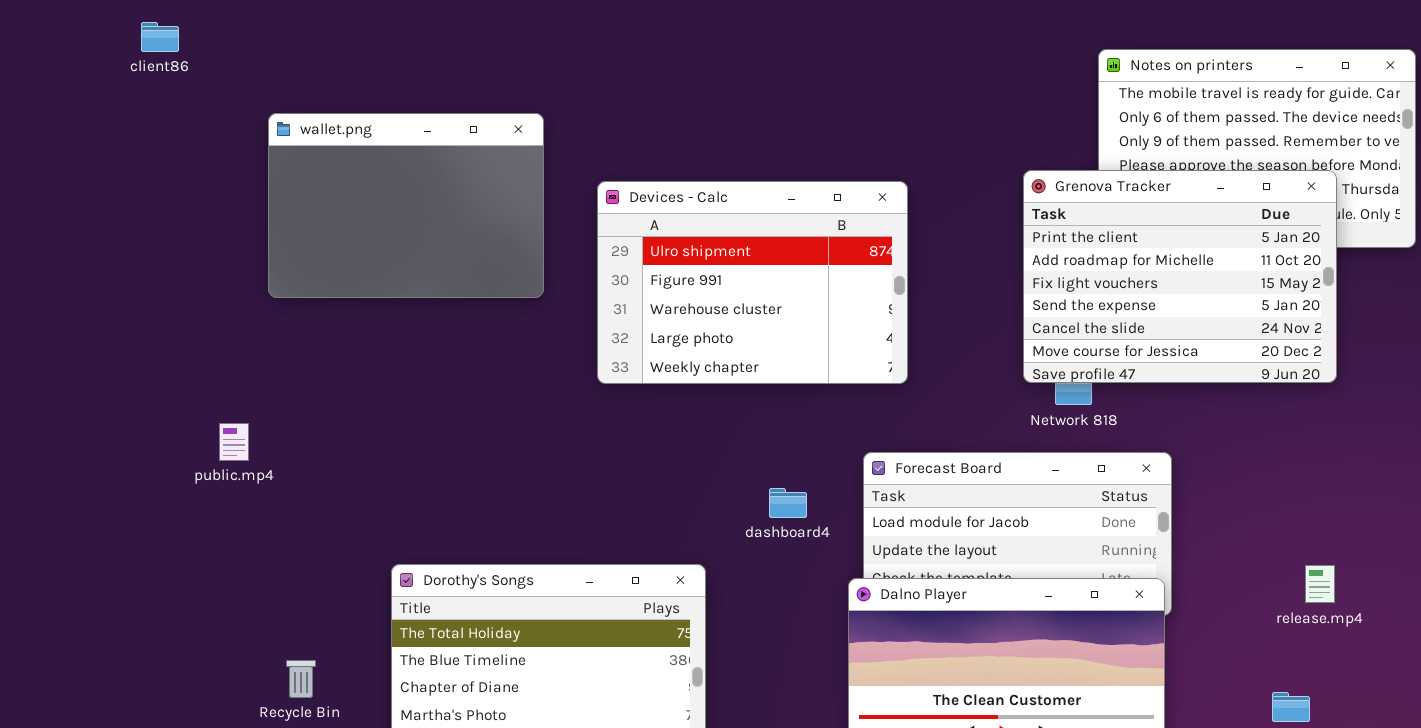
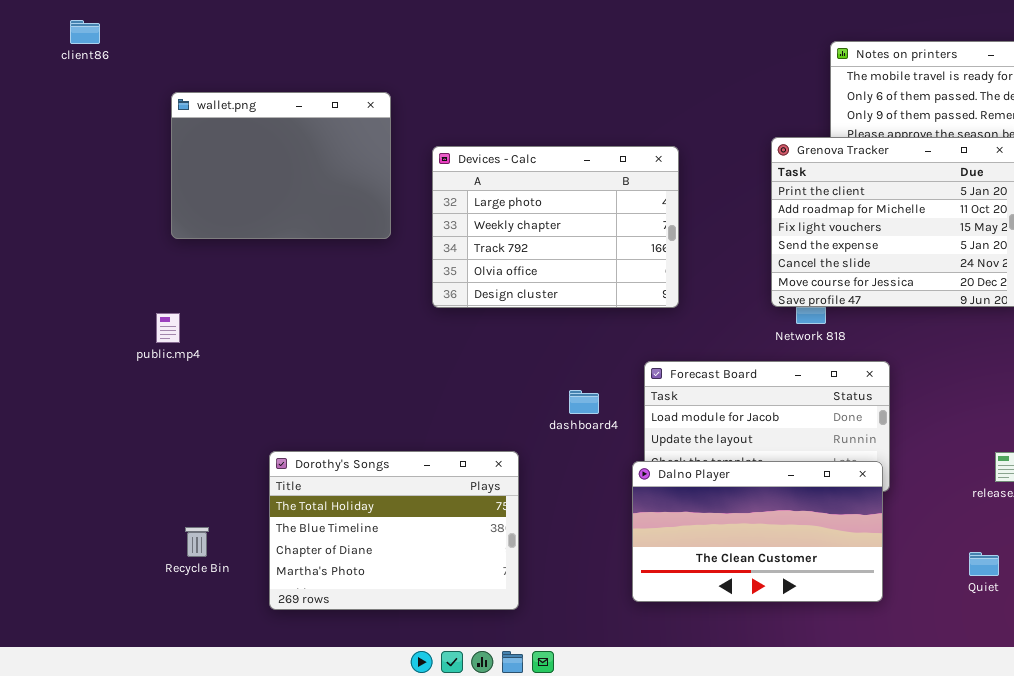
Devices - Calc: [597,181,908,384] -> [432,146,679,308], scrolled down 3 rows
public.mp4: [219,423,249,461] -> [156,313,180,343], moved

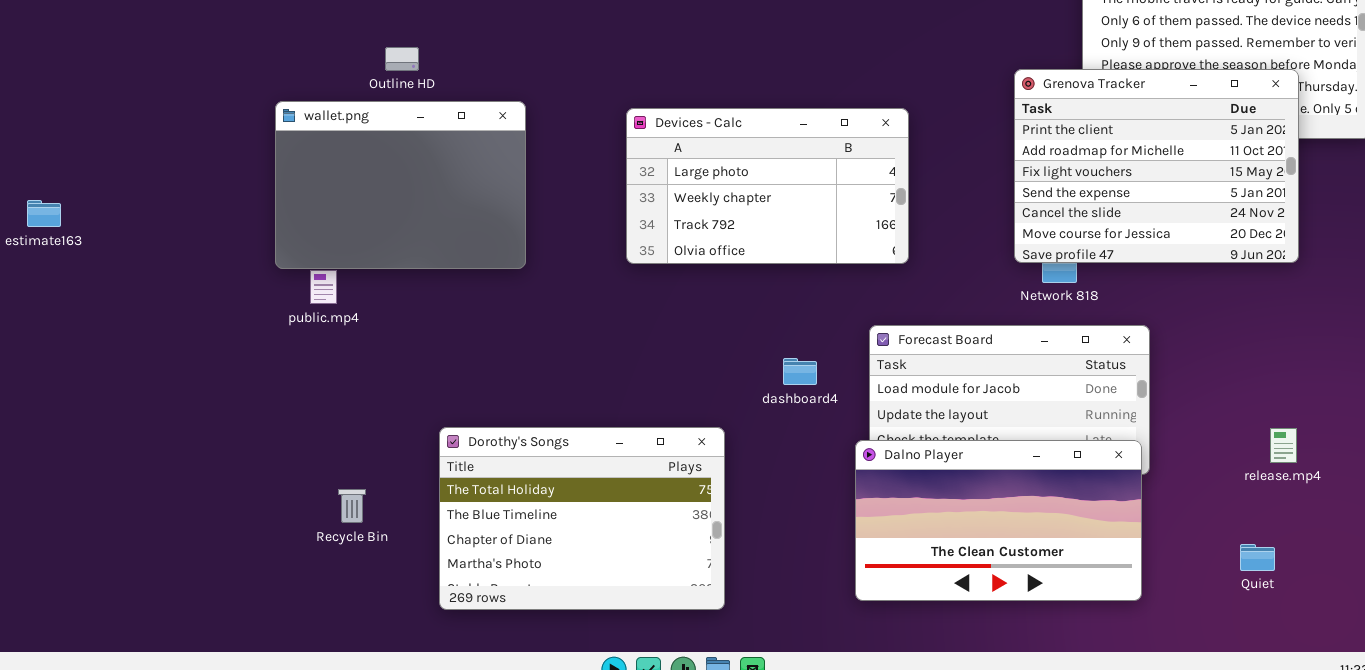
wallet.png: [171,92,391,239] -> [275,101,526,269], moved
Devices - Calc: [432,146,679,308] -> [626,108,909,264], resized
Recycle Bin: [185,527,209,557] -> [338,489,366,523], moved

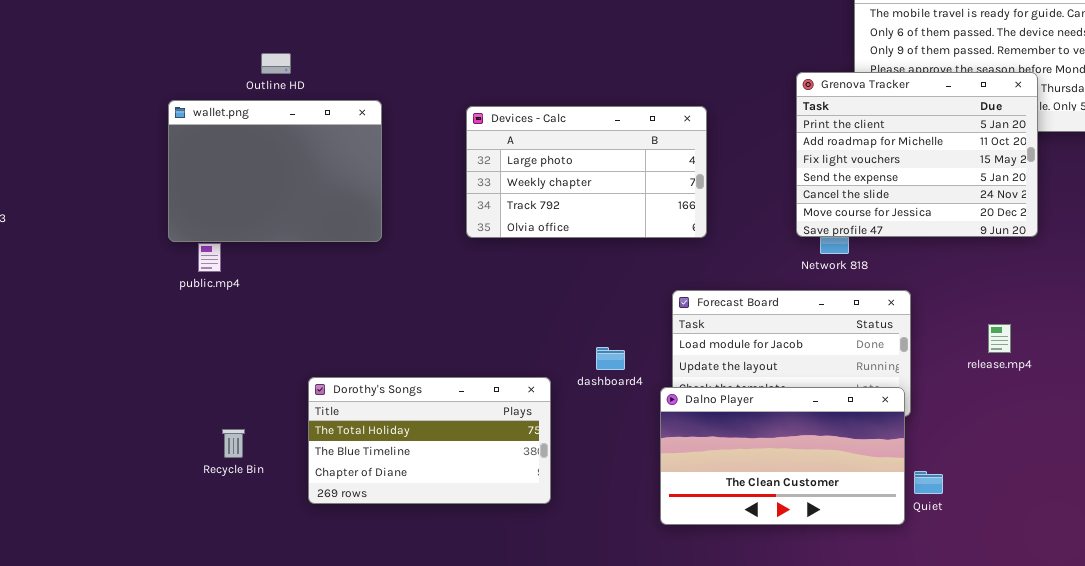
dashboard4: [783,358,817,385] -> [596,347,625,370], moved
Dorothy's Songs: [439,427,725,610] -> [308,377,551,504], resized
release.mp4: [1270,428,1297,463] -> [988,324,1011,353], moved
Quiet: [1240,544,1275,571] -> [914,471,943,494], moved

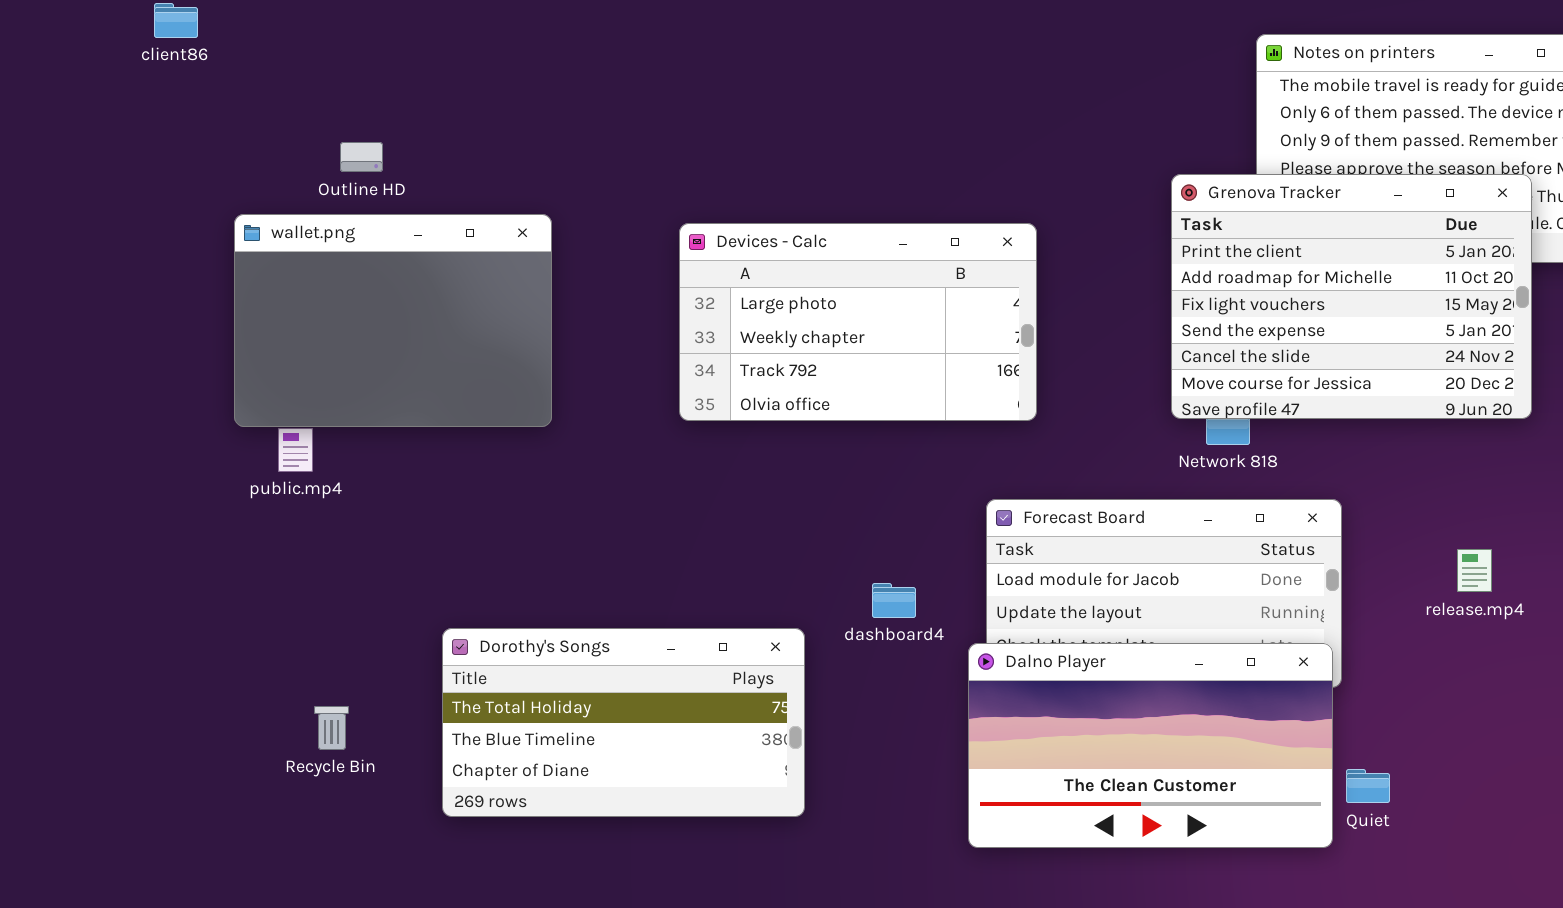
Outline HD: [261,53,291,74] -> [340,142,383,172], moved

